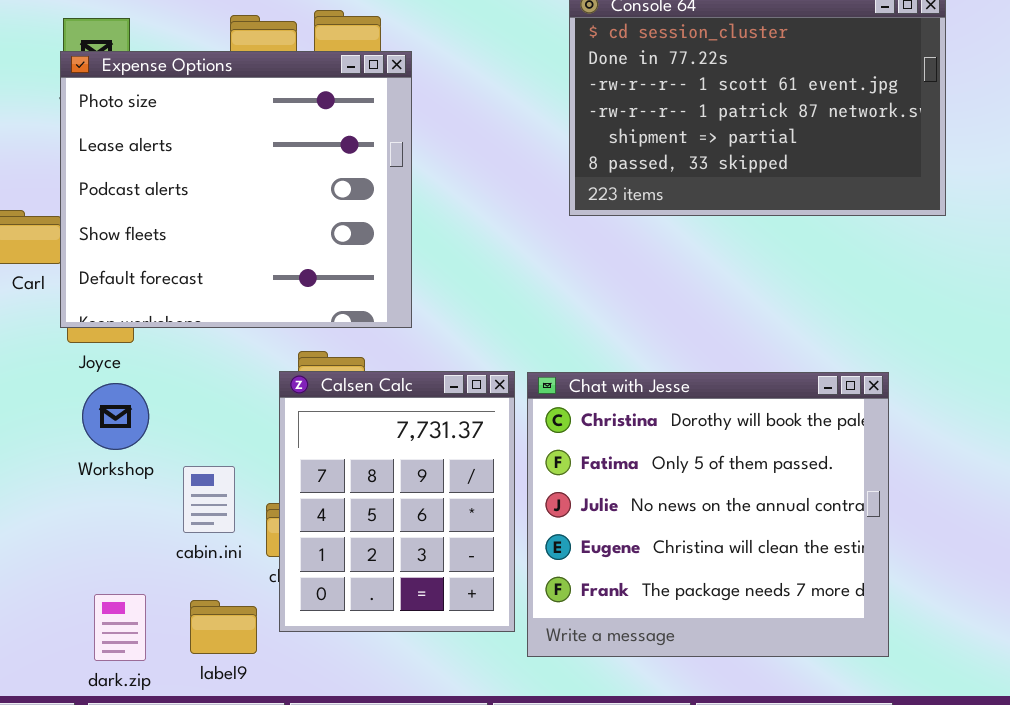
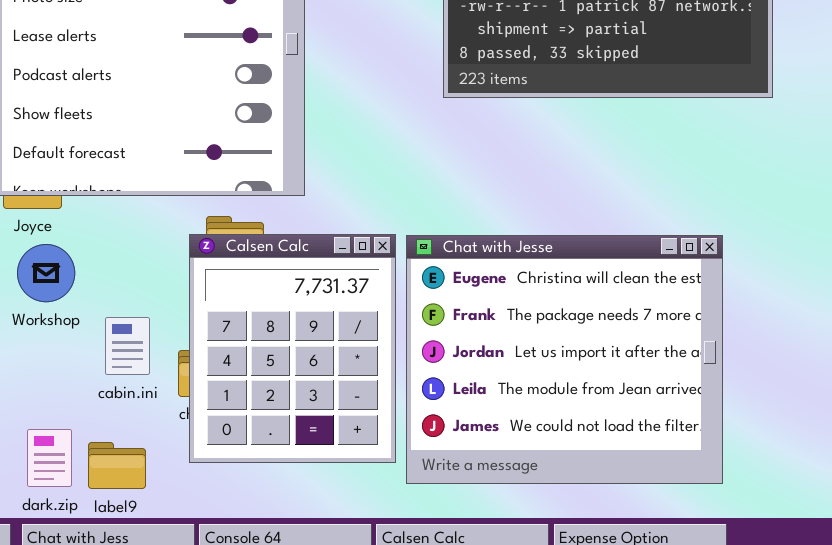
Chat with Jesse: [527,372,889,657] -> [406,235,723,484], scrolled down 3 rows
label9: [190,600,257,654] -> [88,442,146,489], moved

